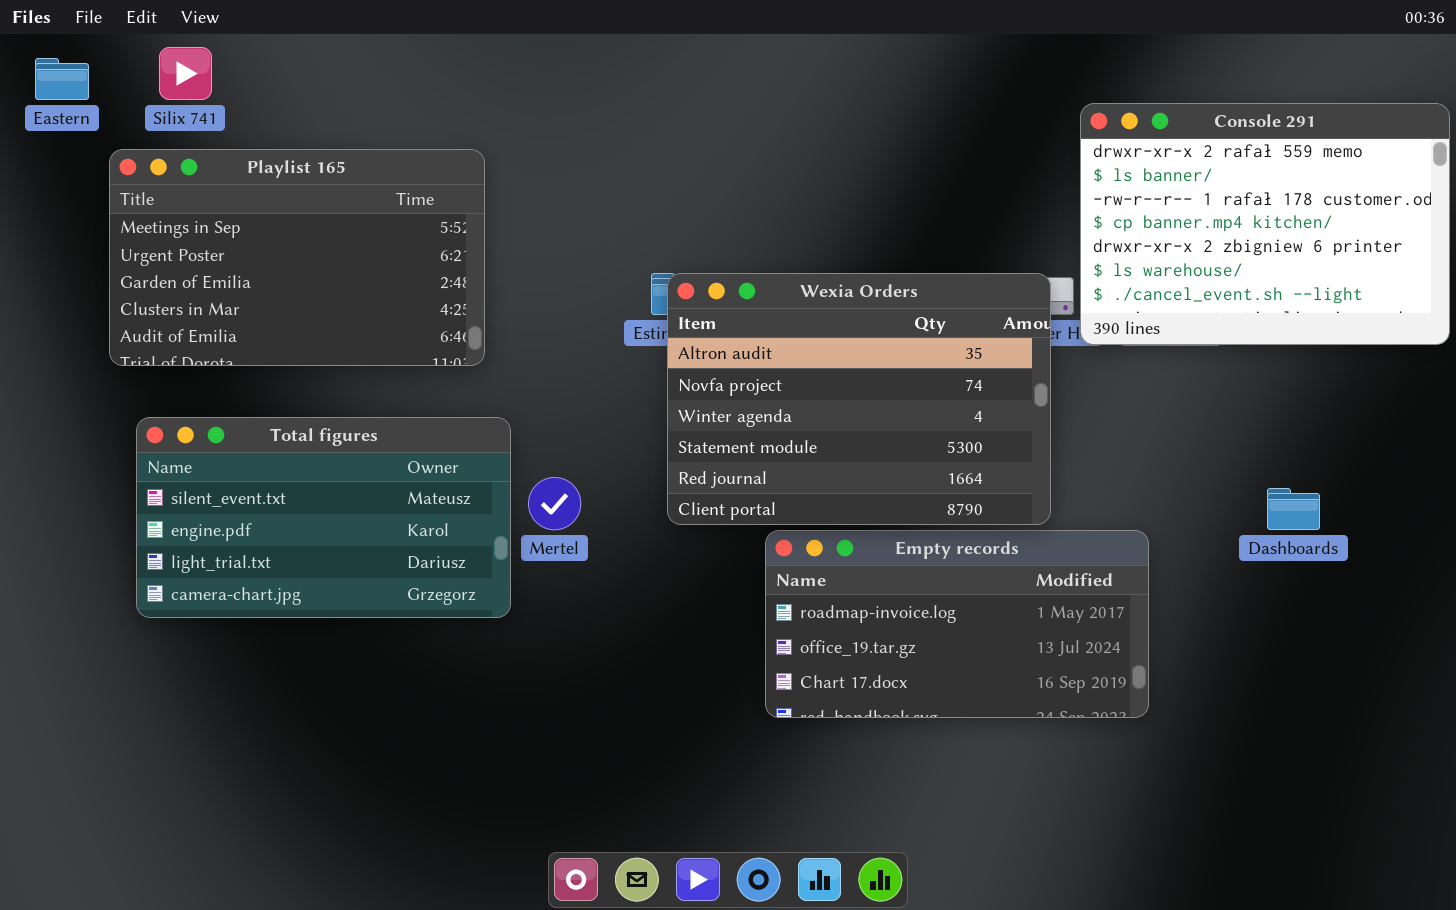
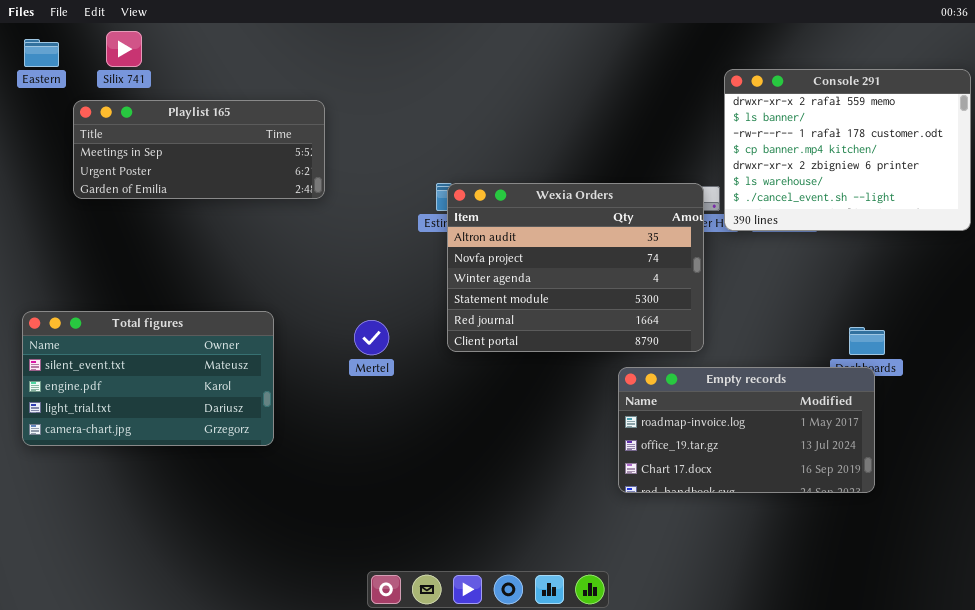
Playlist 165: [109,149,485,366] -> [73,100,325,199], resized
Total figures: [136,417,511,618] -> [22,311,274,446], moved
Empty records: [765,530,1149,718] -> [618,367,875,493], moved

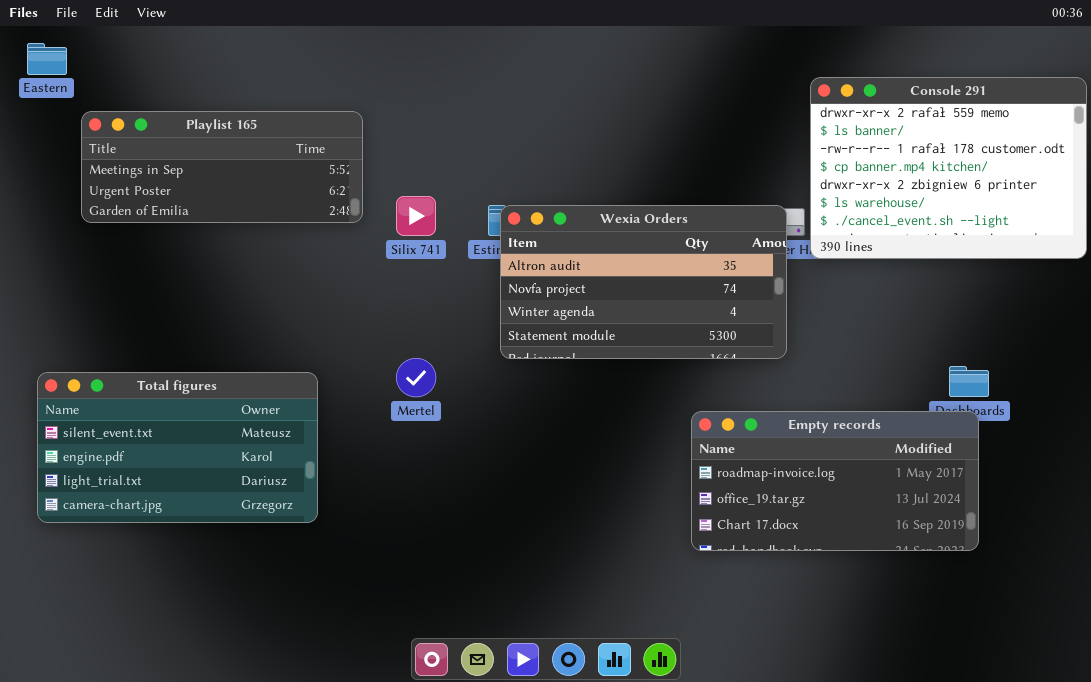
Silix 741: [106,31,142,67] -> [396,196,436,236], moved
Wexia Orders: [447,183,704,352] -> [500,205,787,359], resized
Total figures: [22,311,274,446] -> [37,372,318,523], moved

